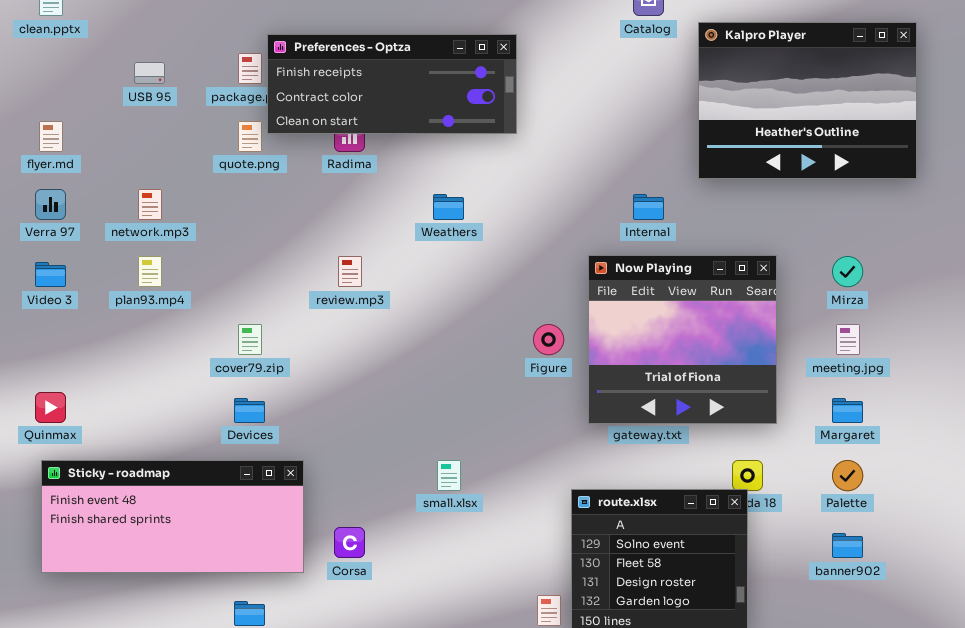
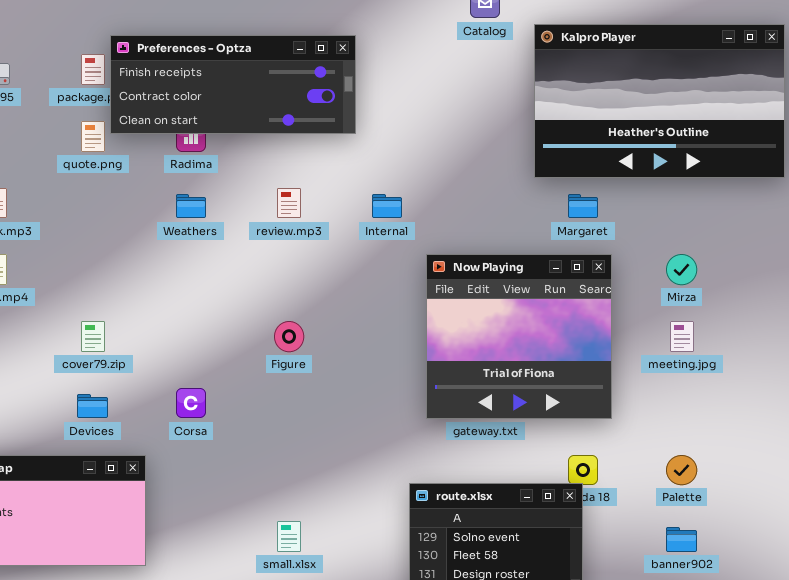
Kalpro Player: [698,22,917,179] -> [534,24,785,178], resized
Weathers: [433,194,464,220] -> [176,194,206,218], moved
Internal: [633,194,664,220] -> [372,194,402,218], moved
review.mp3: [338,256,362,287] -> [277,188,301,218], moved
Figure: [533,324,564,355] -> [274,321,304,352], moved
Margaret: [832,398,863,423] -> [568,194,598,218], moved
small.xlsx: [437,460,461,491] -> [277,521,301,552], moved
Corsa: [334,527,365,558] -> [176,388,206,418], moved

